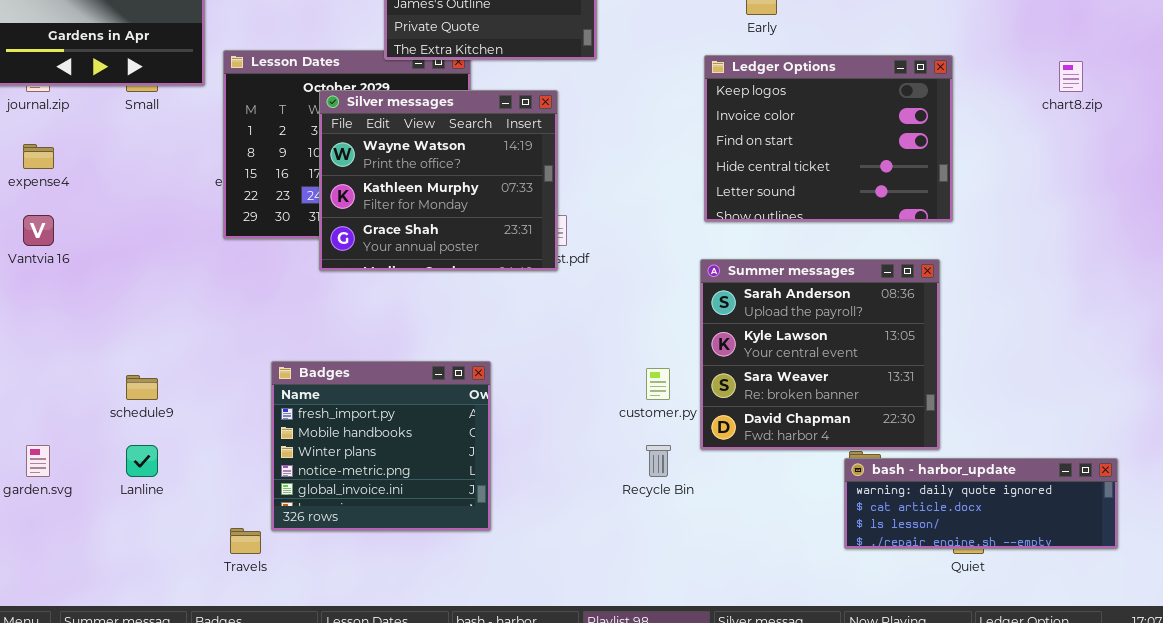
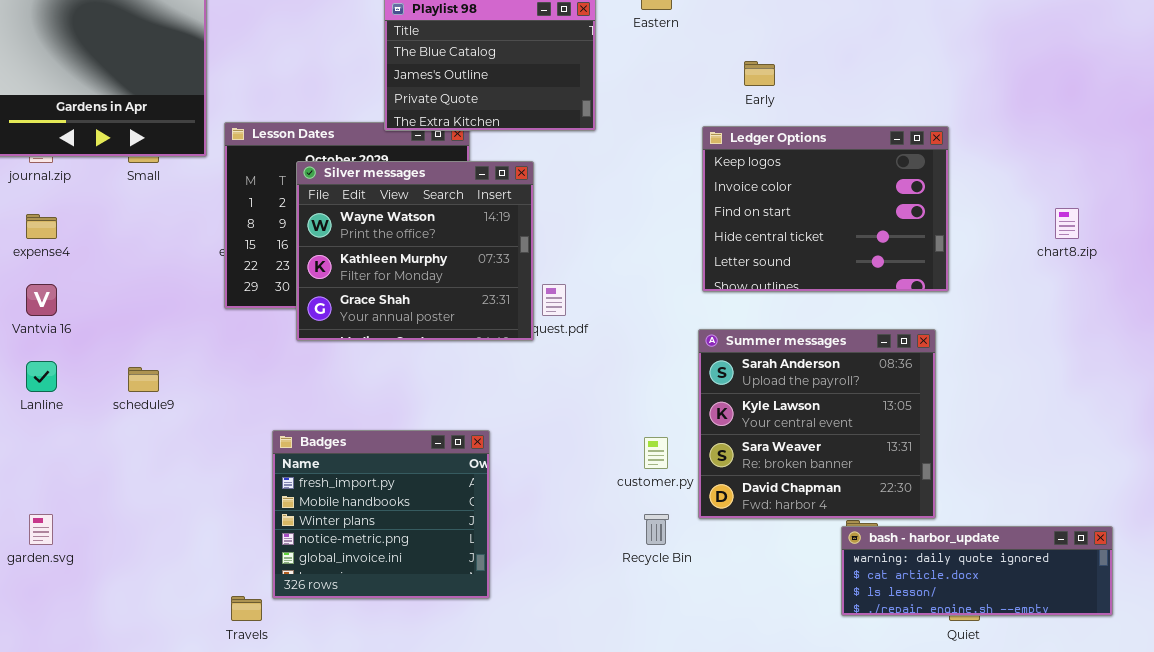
chart8.zip: [1059,61,1083,92] -> [1055,208,1079,239], moved
Silver messages: [319,90,558,271] -> [296,161,534,341], moved
schedule9: [126,375,158,400] -> [128,367,159,392], moved
Lanline: [126,445,158,477] -> [26,361,57,392], moved

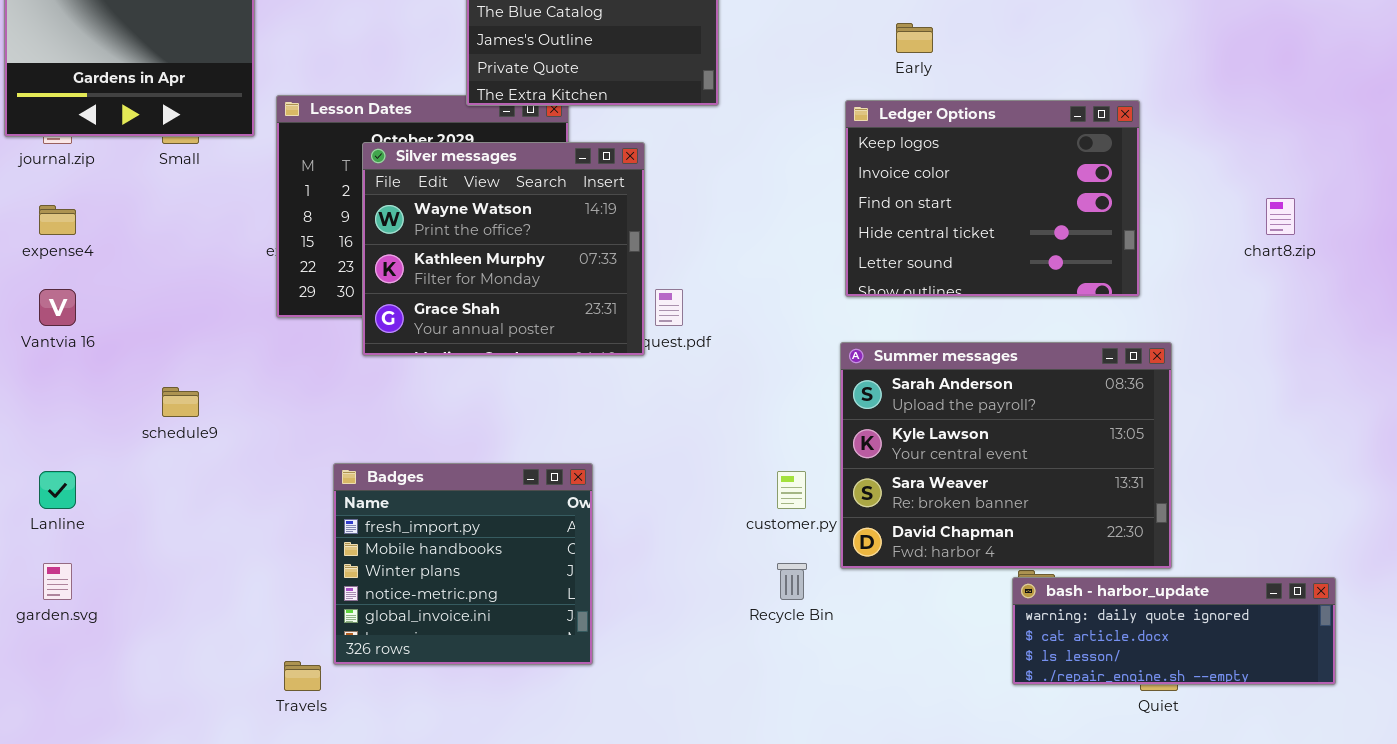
Summer messages: [698,329,936,519] -> [840,342,1172,569], resized
Lanline: [26,361,57,392] -> [39,471,76,509], moved

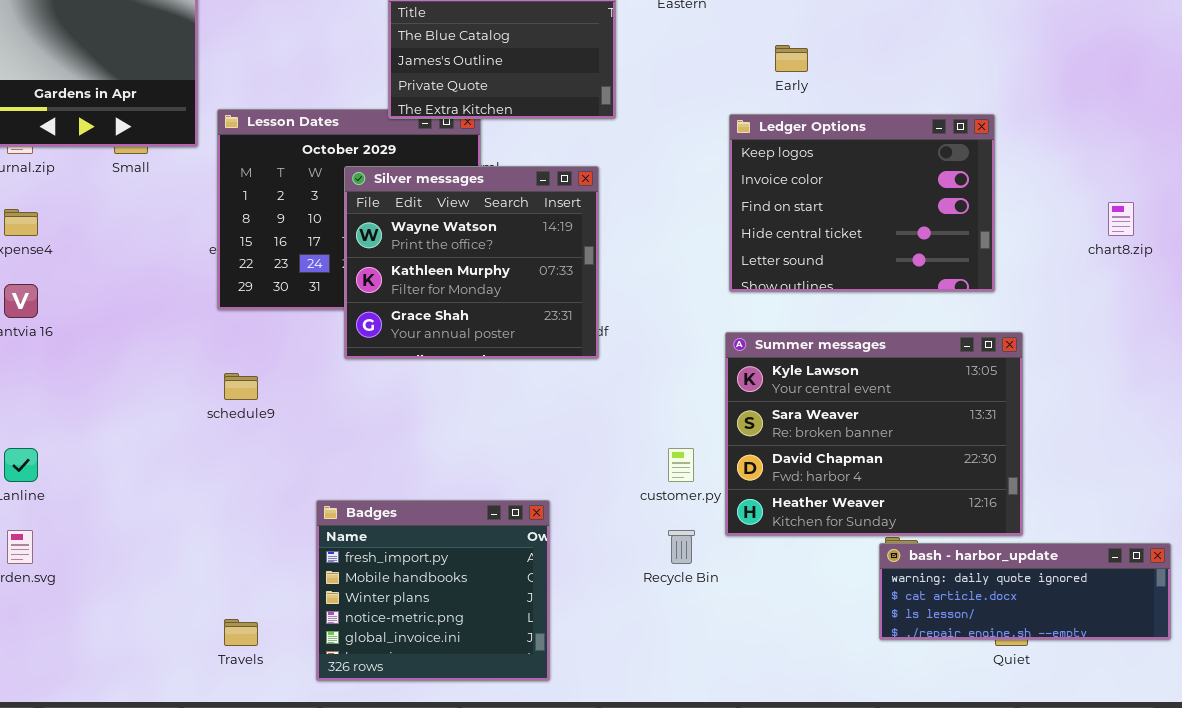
Silver messages: [362,142,645,356] -> [344,166,599,359], moved
Summer messages: [840,342,1172,569] -> [725,332,1023,536], scrolled down 1 row
schedule9: [162,387,199,417] -> [224,373,258,400], moved
Badges: [333,463,593,665] -> [316,500,550,681], moved

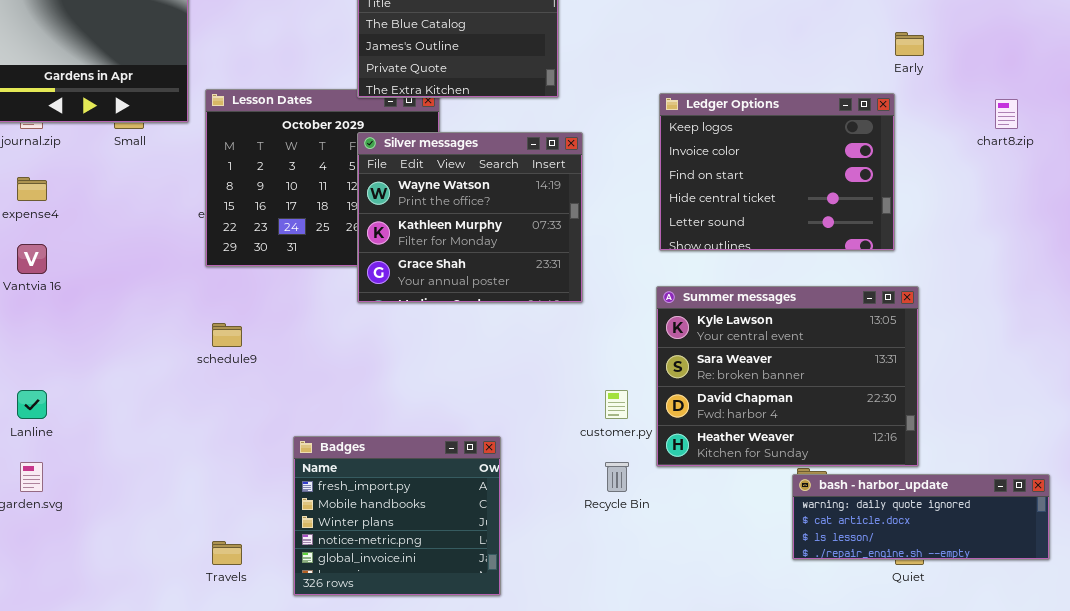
Early: [775,45,808,72] -> [895,32,924,56], moved
Silver messages: [344,166,599,359] -> [357,132,583,303], moved
chart8.zip: [1108,202,1134,236] -> [995,99,1018,129], moved

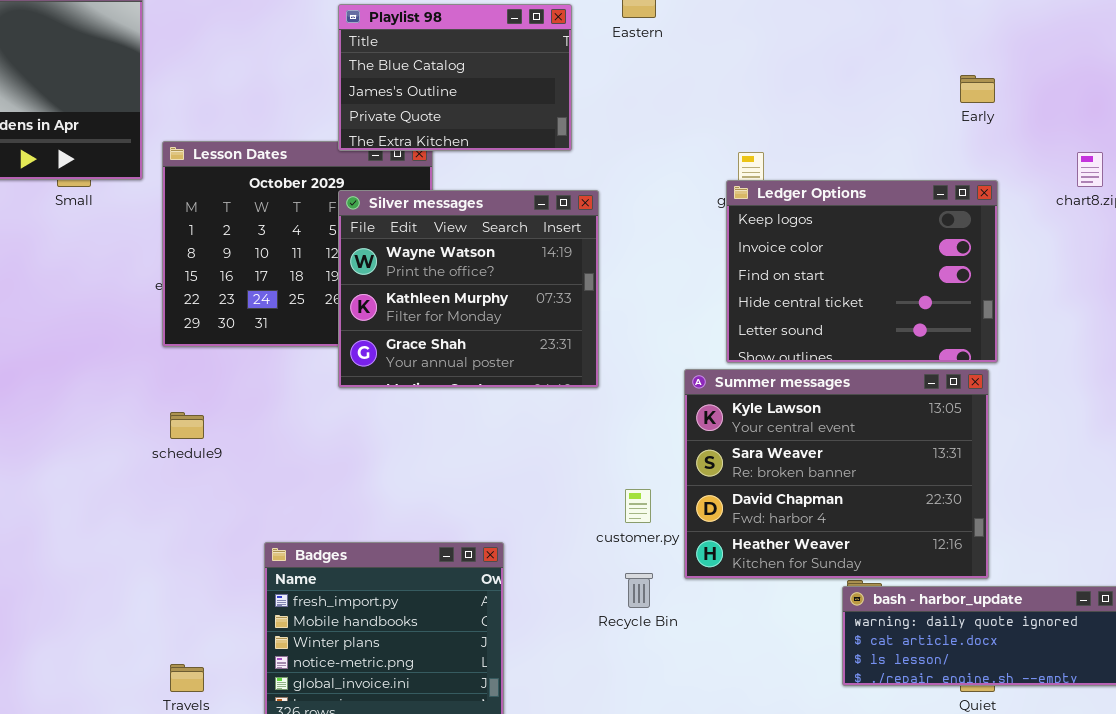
Ledger Options: [659,93,895,251] -> [726,180,998,363], moved

